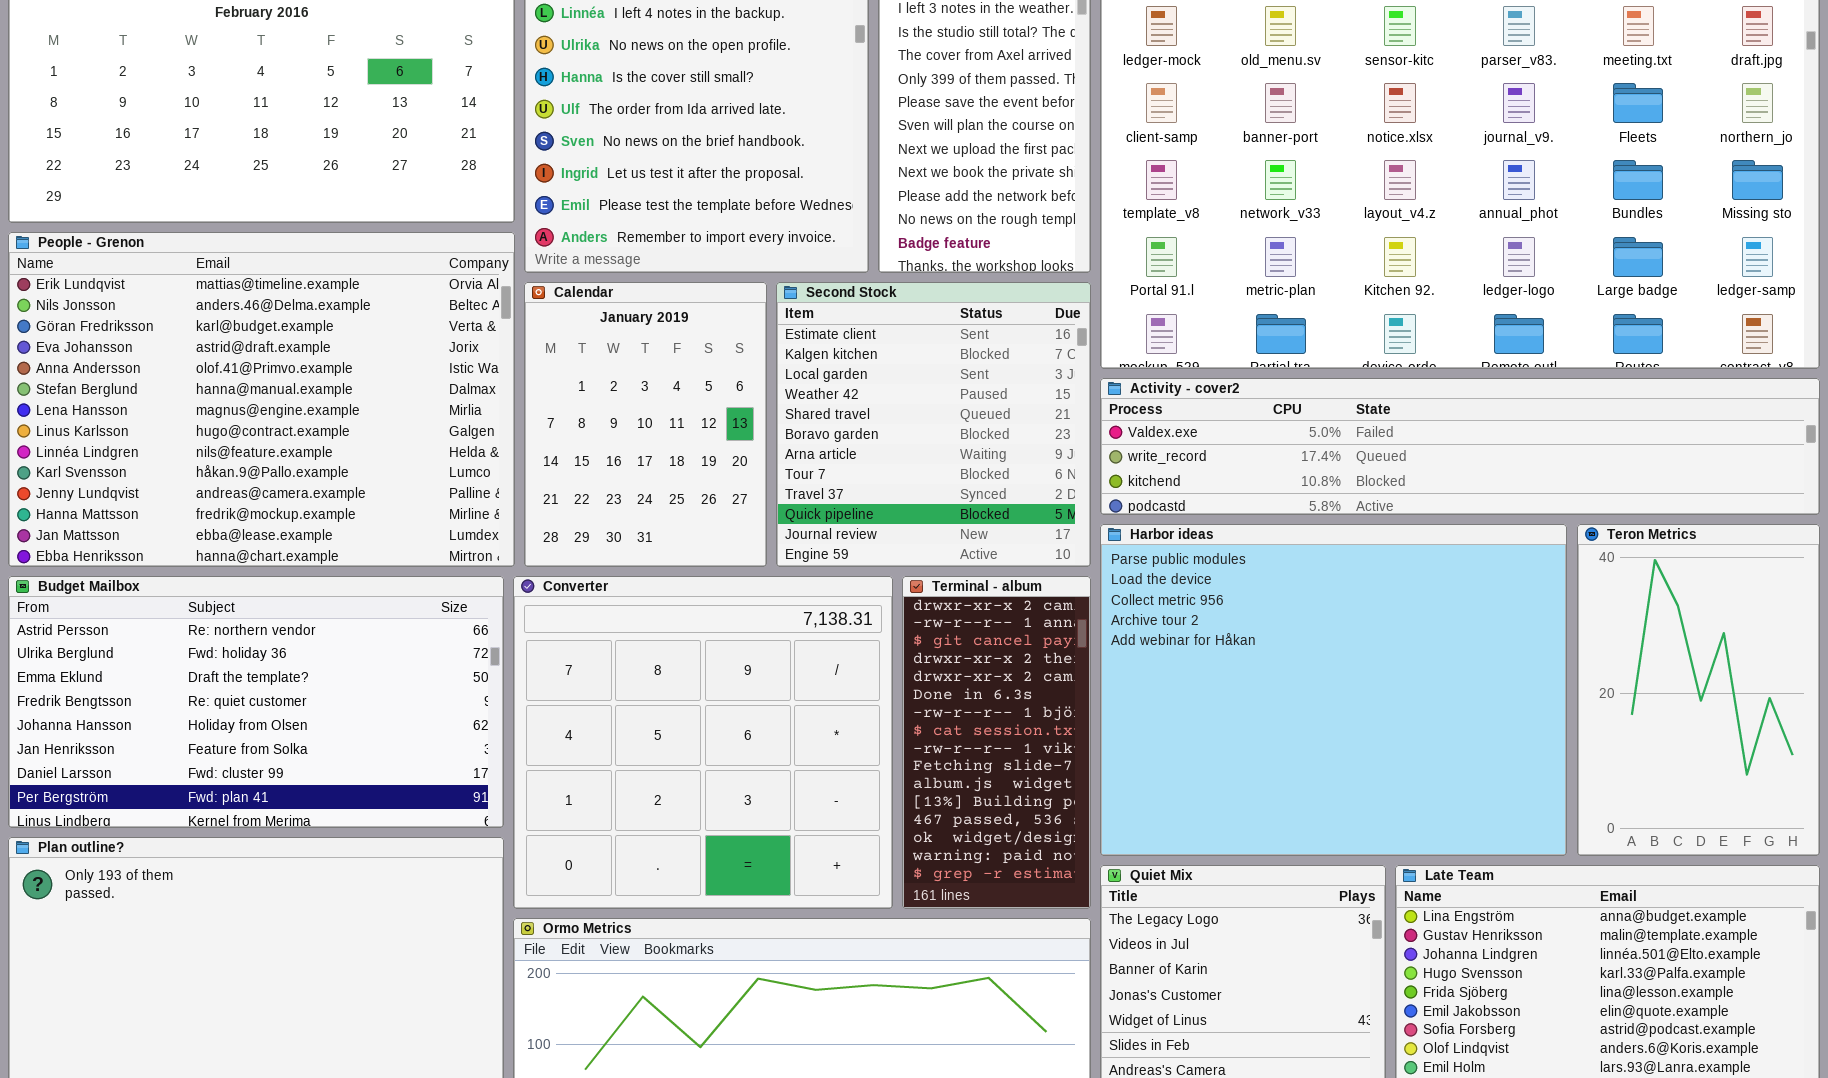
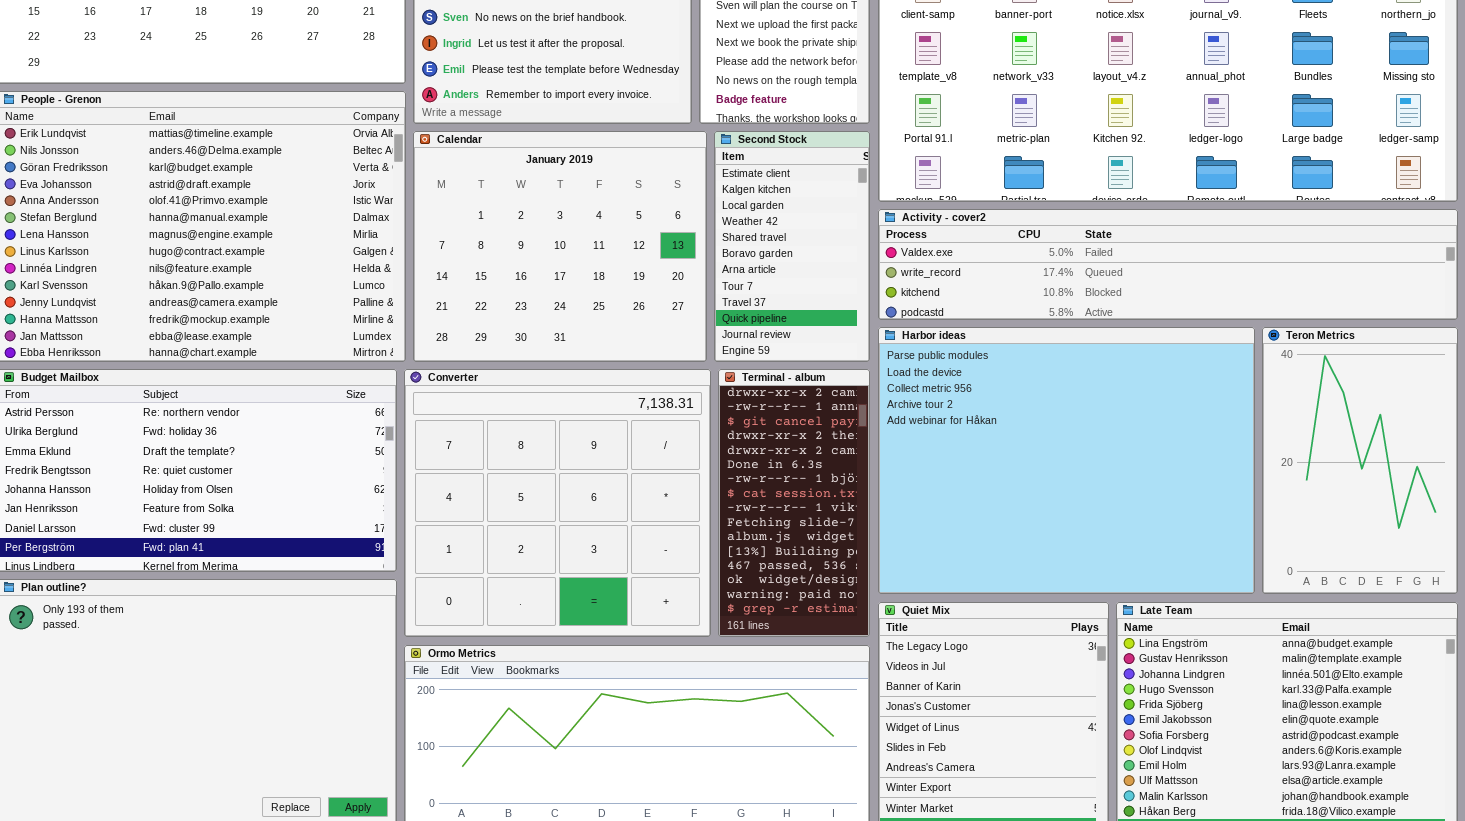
Calendar: [524,282,767,567] -> [413,131,707,362], resized
Second Stock: [776,282,1091,567] -> [714,131,870,362], resized

